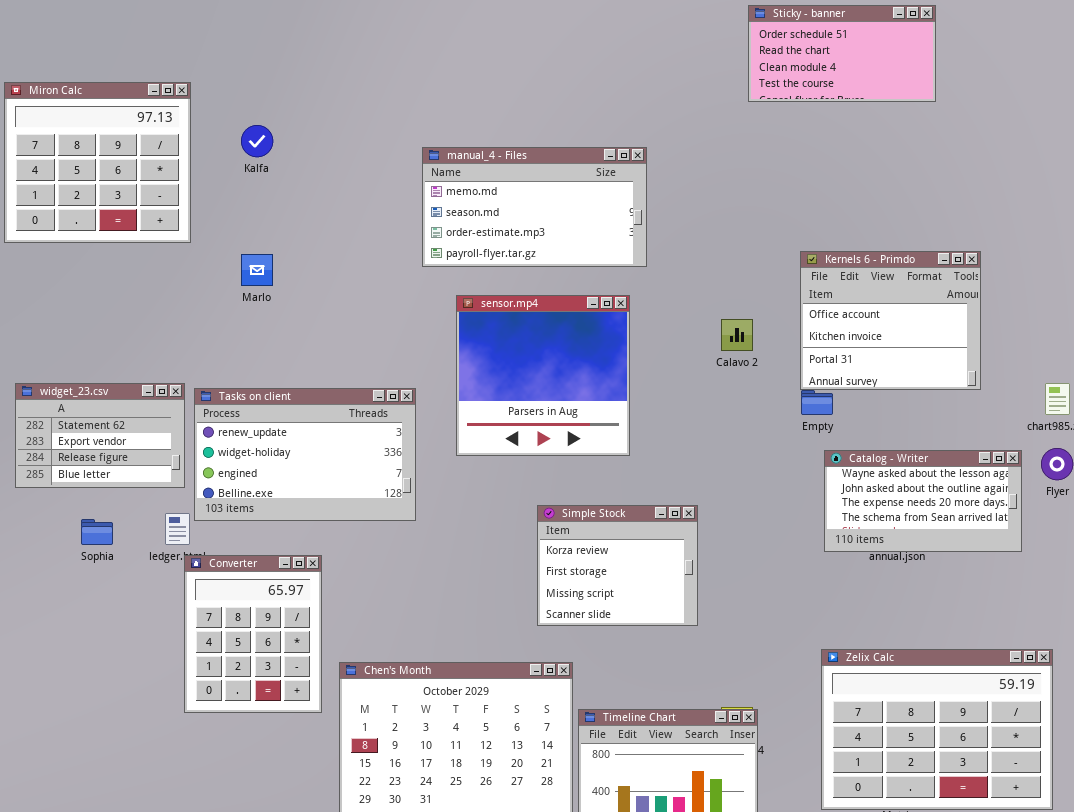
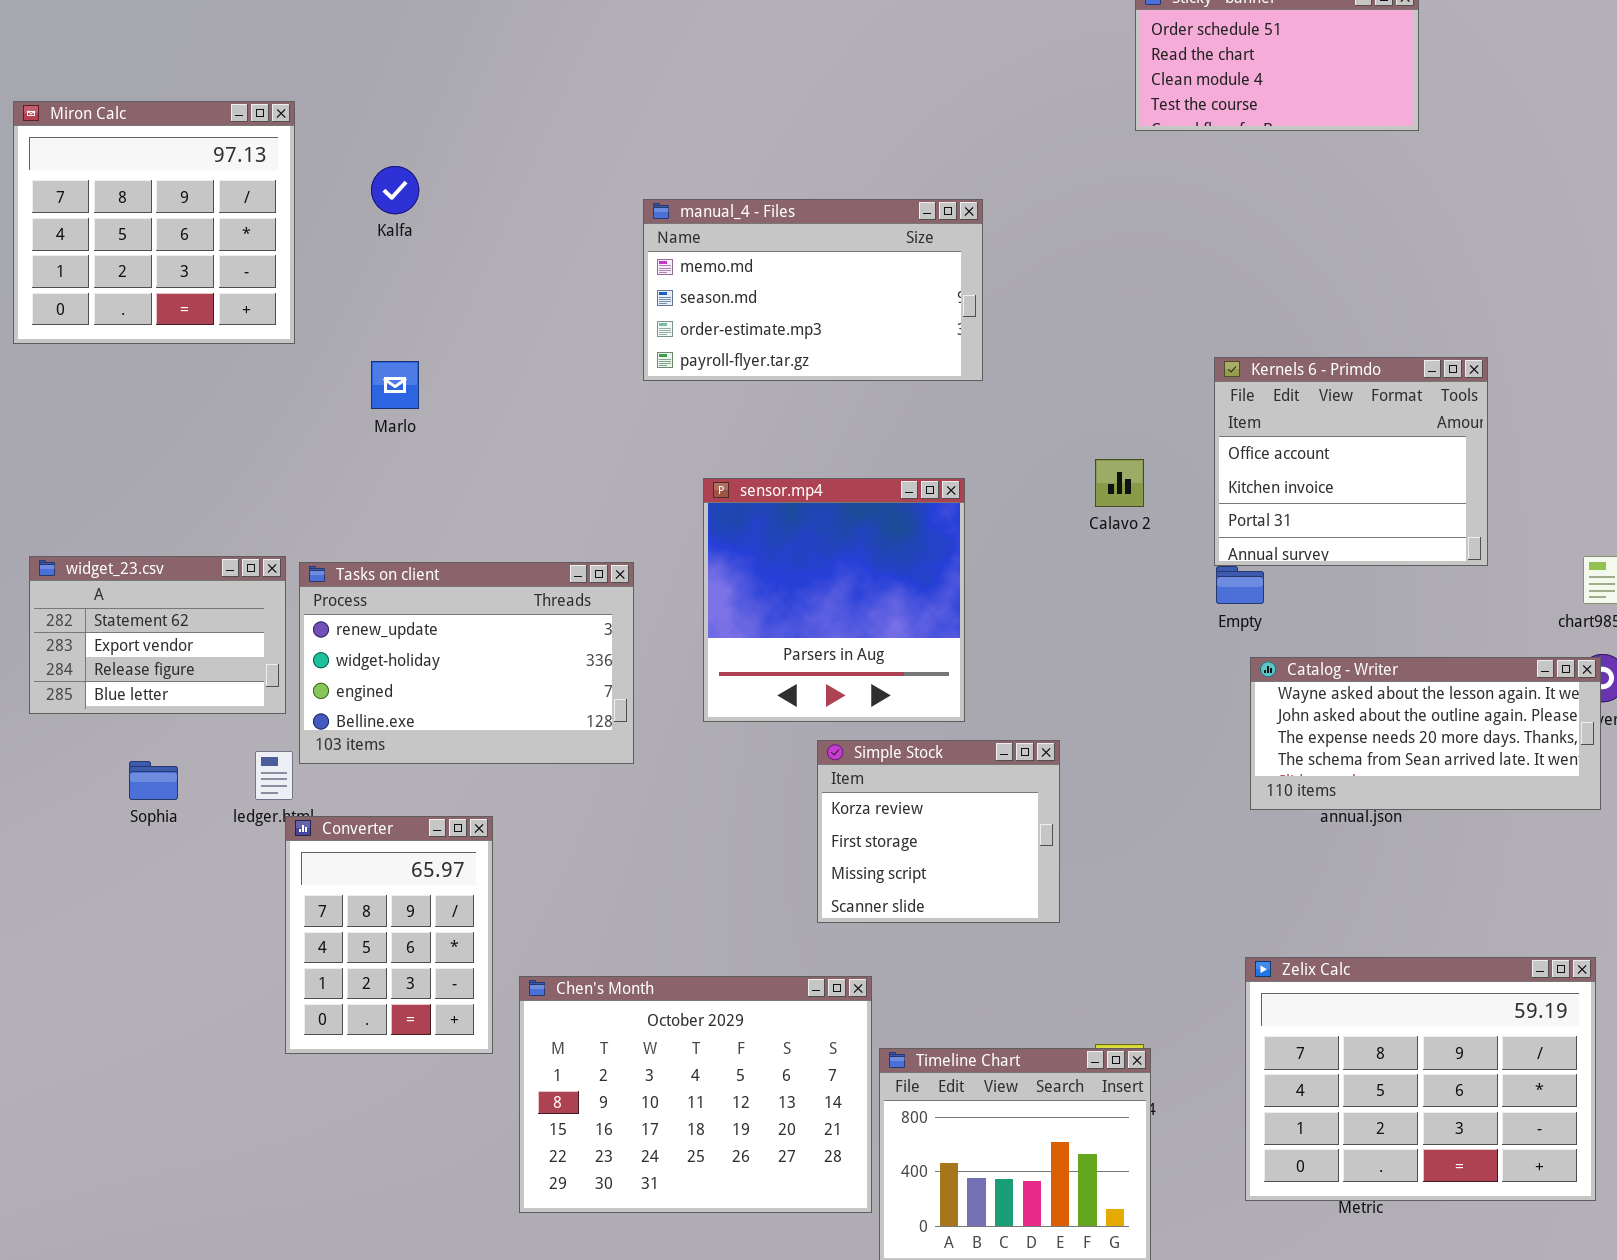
sensor.mp4: [456,295,630,456] -> [703,478,965,722], moved
Catalog - Writer: [824,450,1022,552] -> [1250,657,1601,810], resized

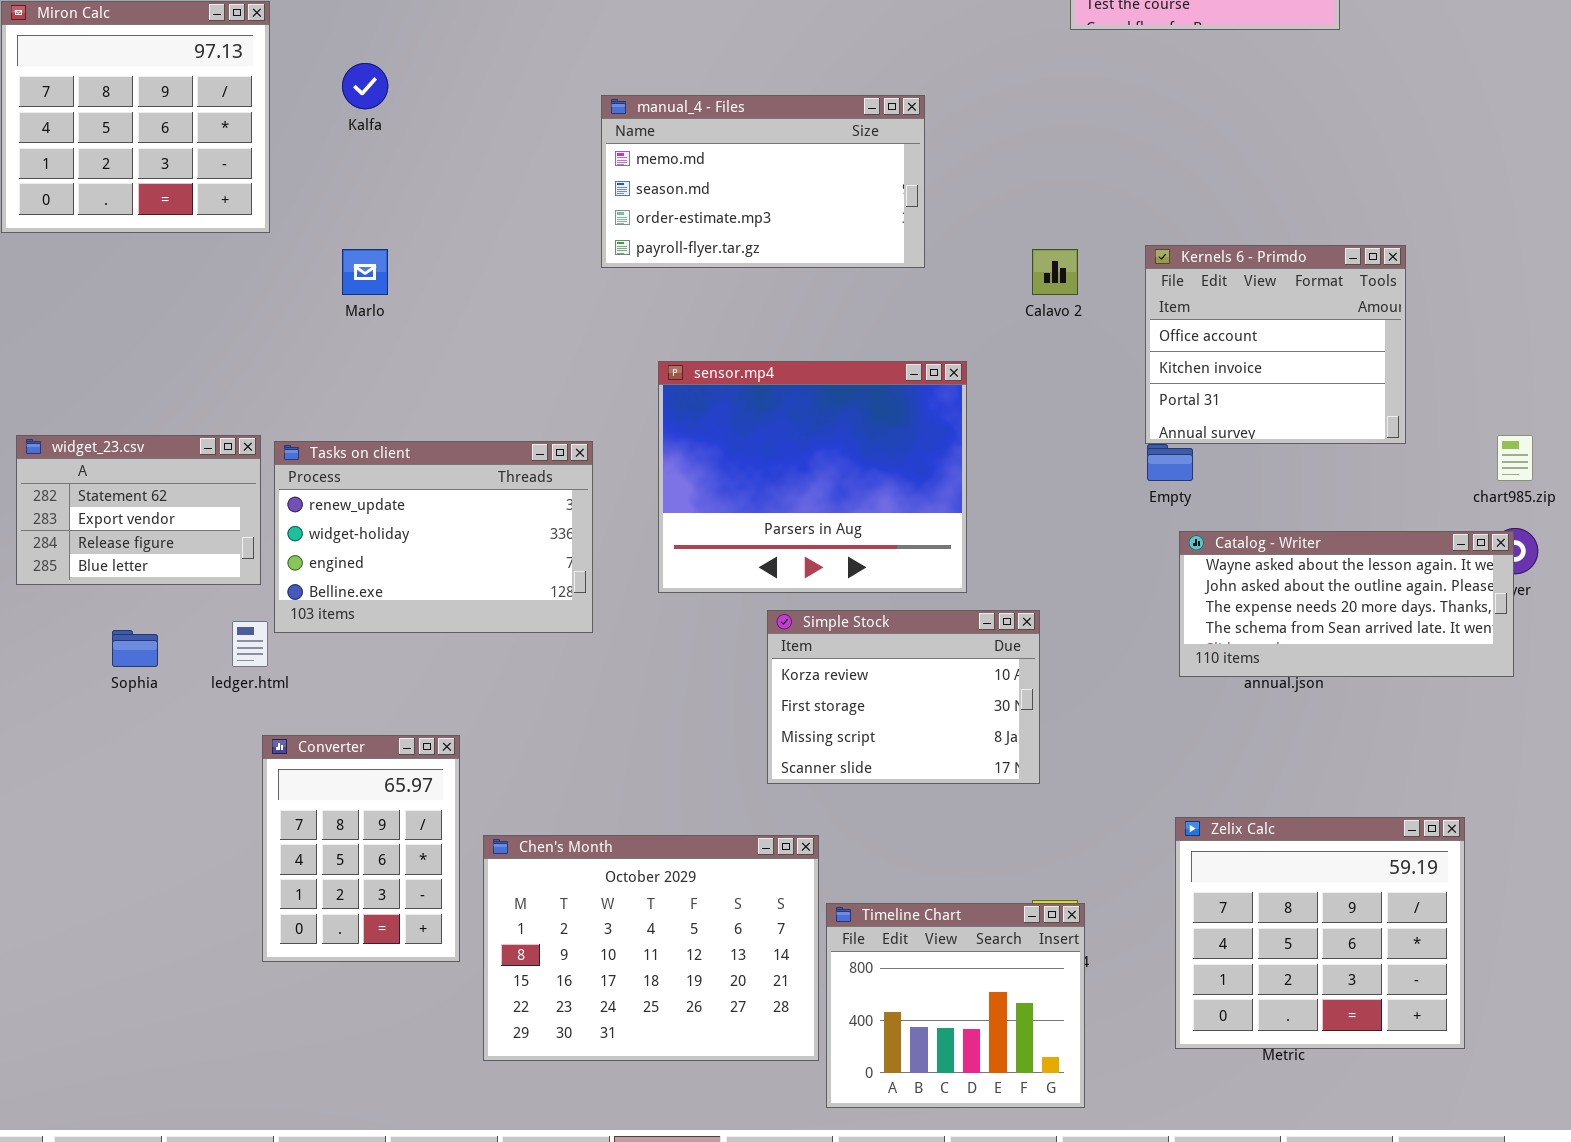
Calavo 2: [1095,459,1144,507] -> [1032,249,1078,295], moved
sensor.mp4: [703,478,965,722] -> [658,361,967,593], resized
Simple Stock: [817,740,1060,923] -> [767,610,1040,784], resized
Converter: [285,816,493,1054] -> [262,735,460,962], moved
Zelix Calc: [1245,957,1596,1201] -> [1175,817,1465,1049], resized

